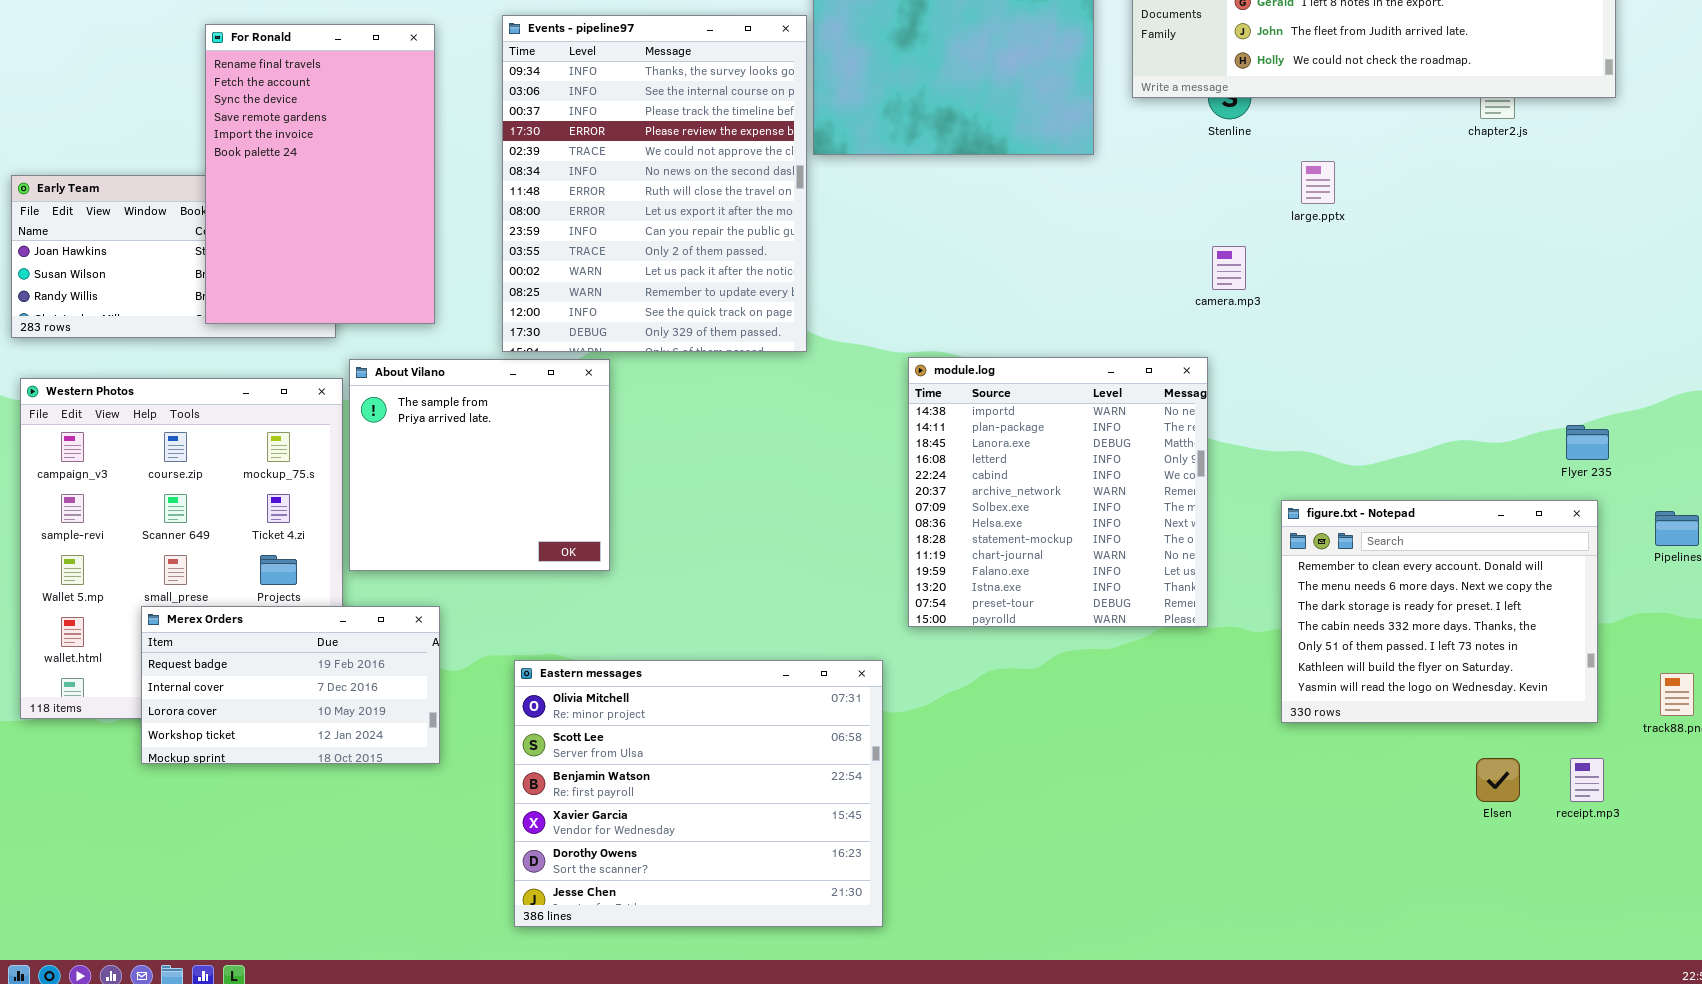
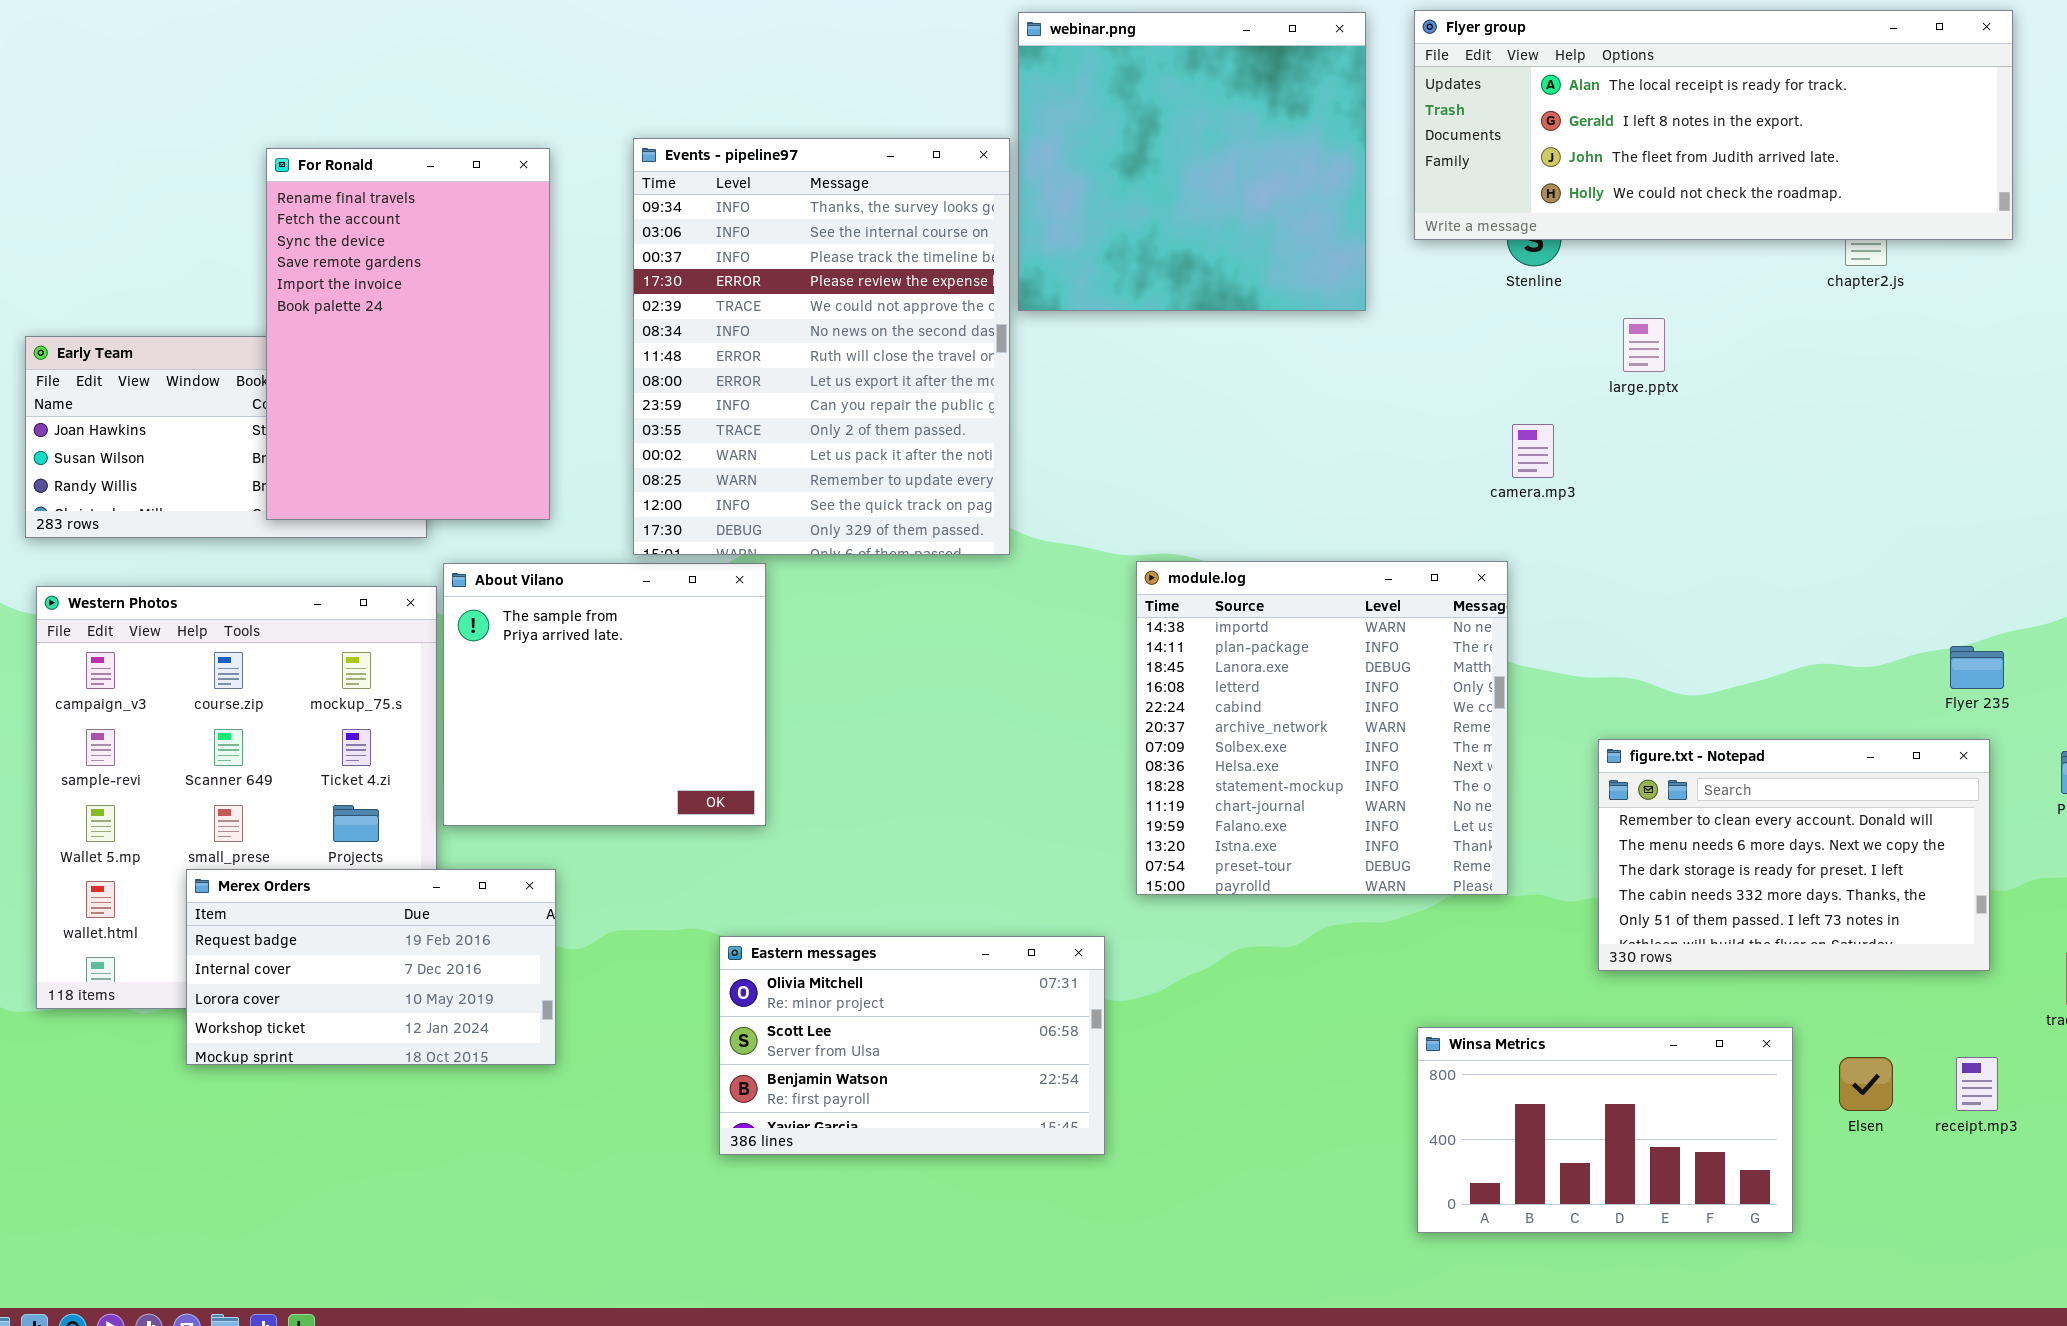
figure.txt - Notepad: [1281,500,1598,723] -> [1598,739,1990,971], resized
Eastern messages: [514,660,883,927] -> [719,936,1105,1155], resized
Winsa Metrics: none -> [1417,1027,1793,1233], opened

